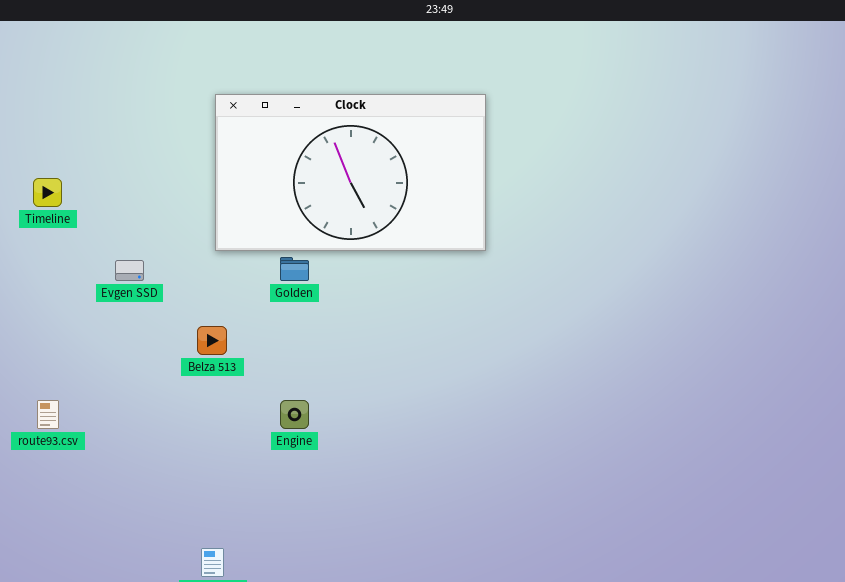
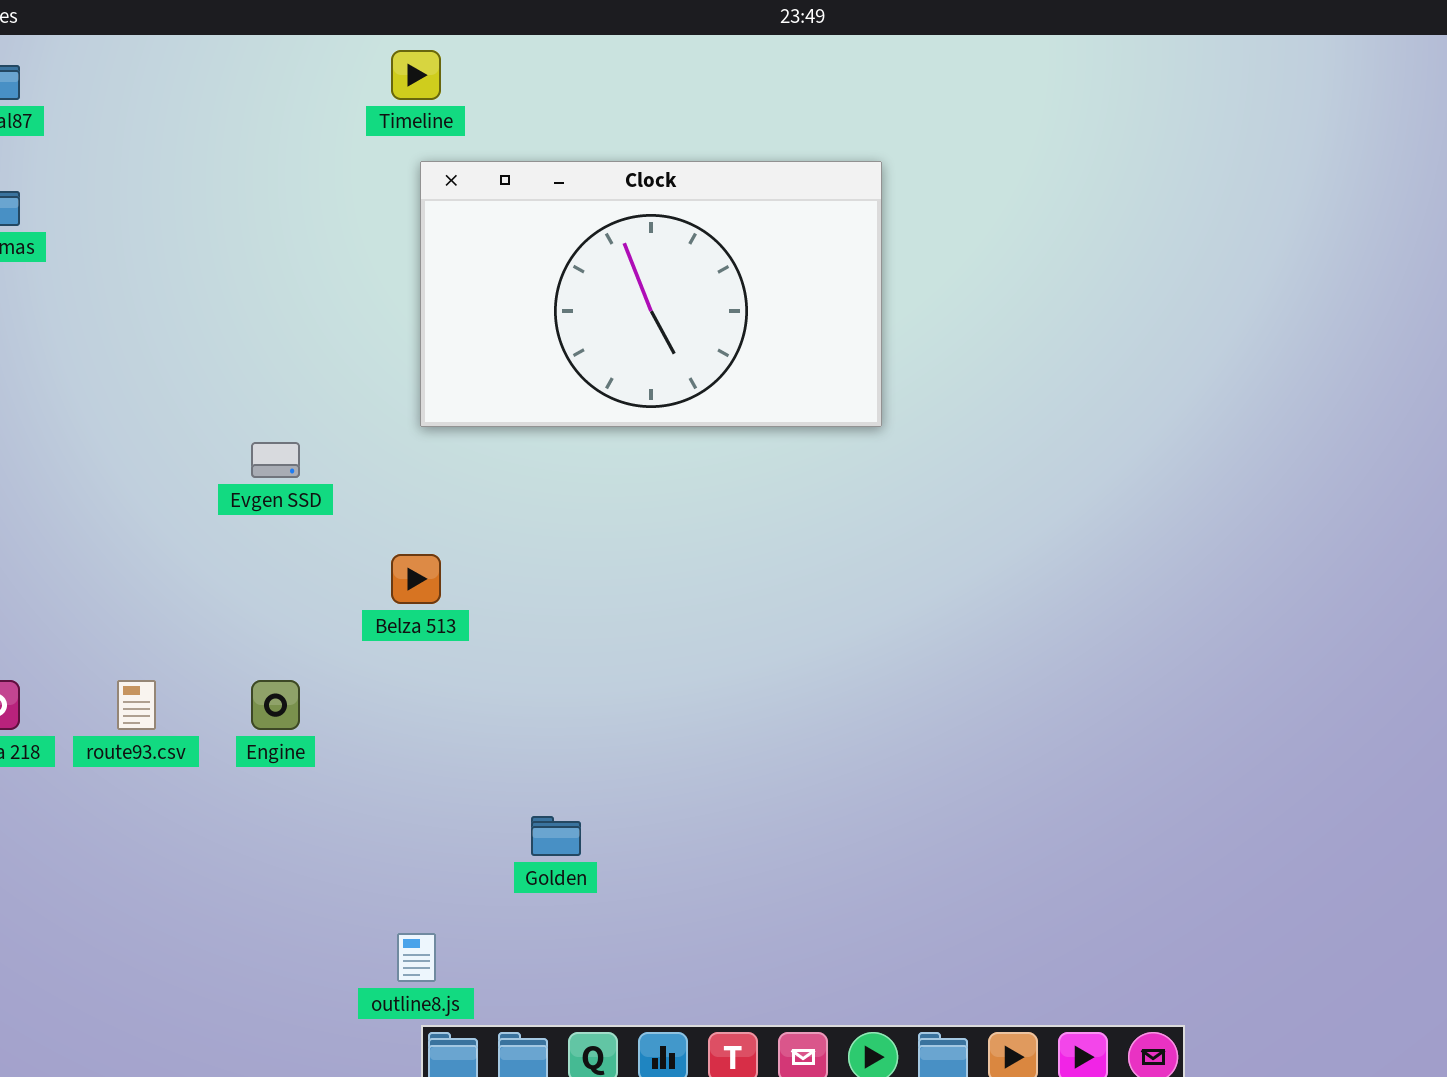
Timeline: [33,178,62,207] -> [391,50,441,100], moved
Golden: [280,257,309,281] -> [531,816,581,856], moved
Engine: [280,400,309,429] -> [251,680,300,730], moved

